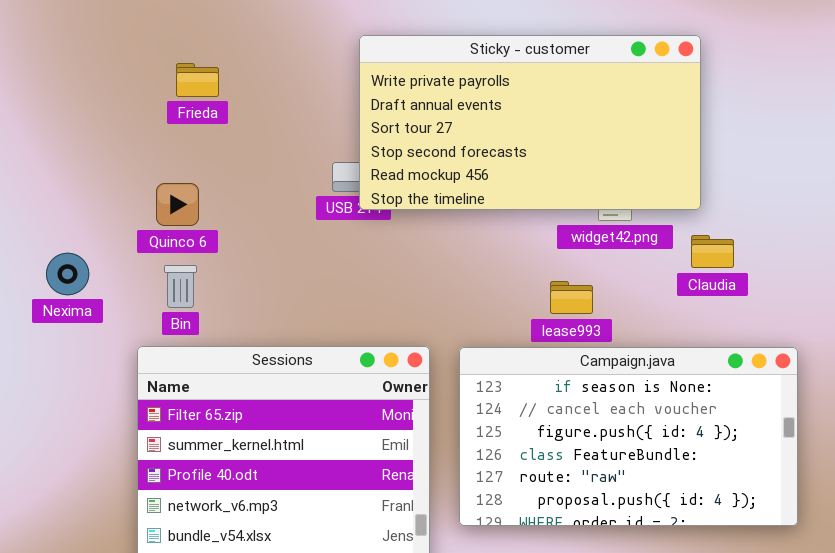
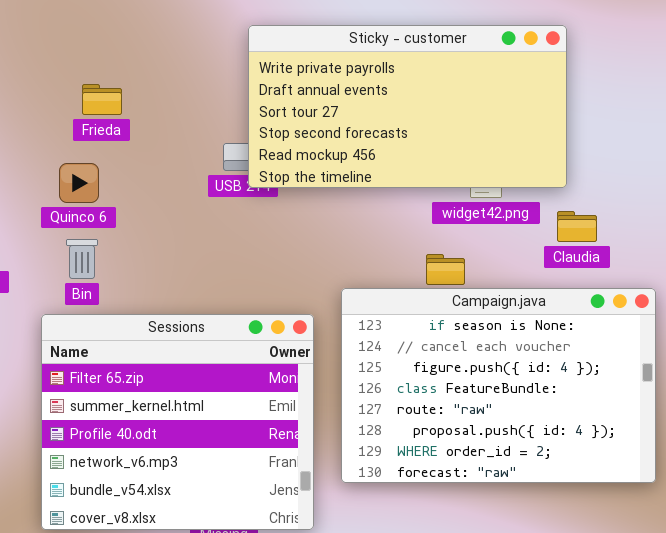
Frieda: [176,63,219,97] -> [82,84,122,115], moved
Campaign.java: [459,347,798,526] -> [341,288,656,483], resized

